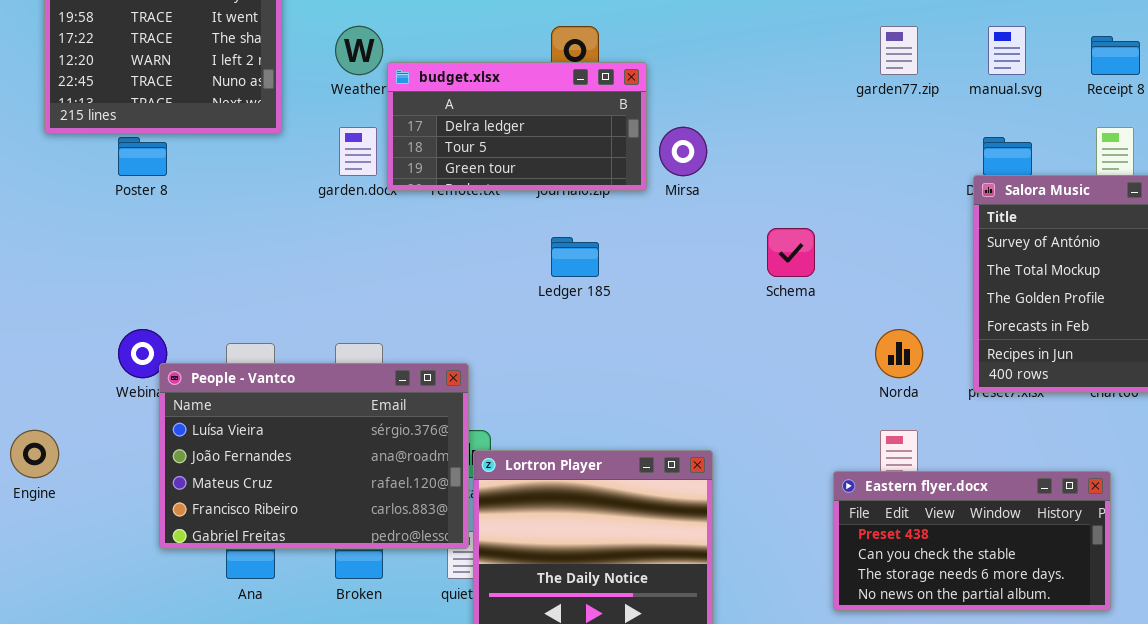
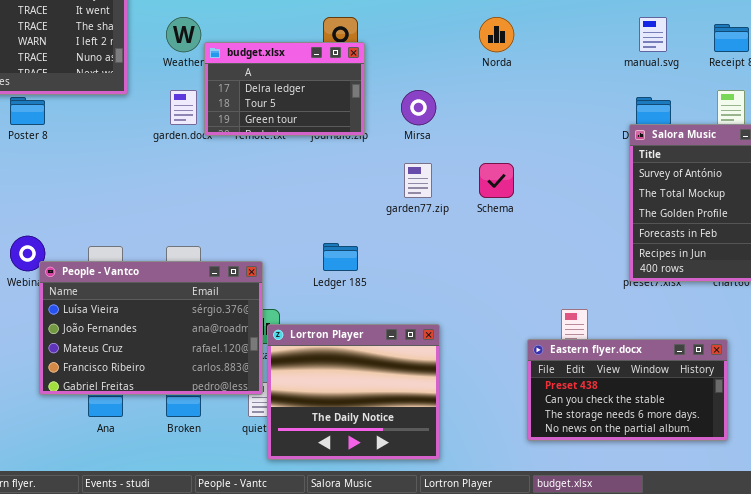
garden77.zip: [880,26,918,75] -> [404,163,432,198], moved
budget.xlsx: [387,62,647,191] -> [204,42,365,136], resized
Ledger 185: [551,237,599,277] -> [323,243,358,271], moved
Norda: [875,329,923,378] -> [479,17,514,52], moved

